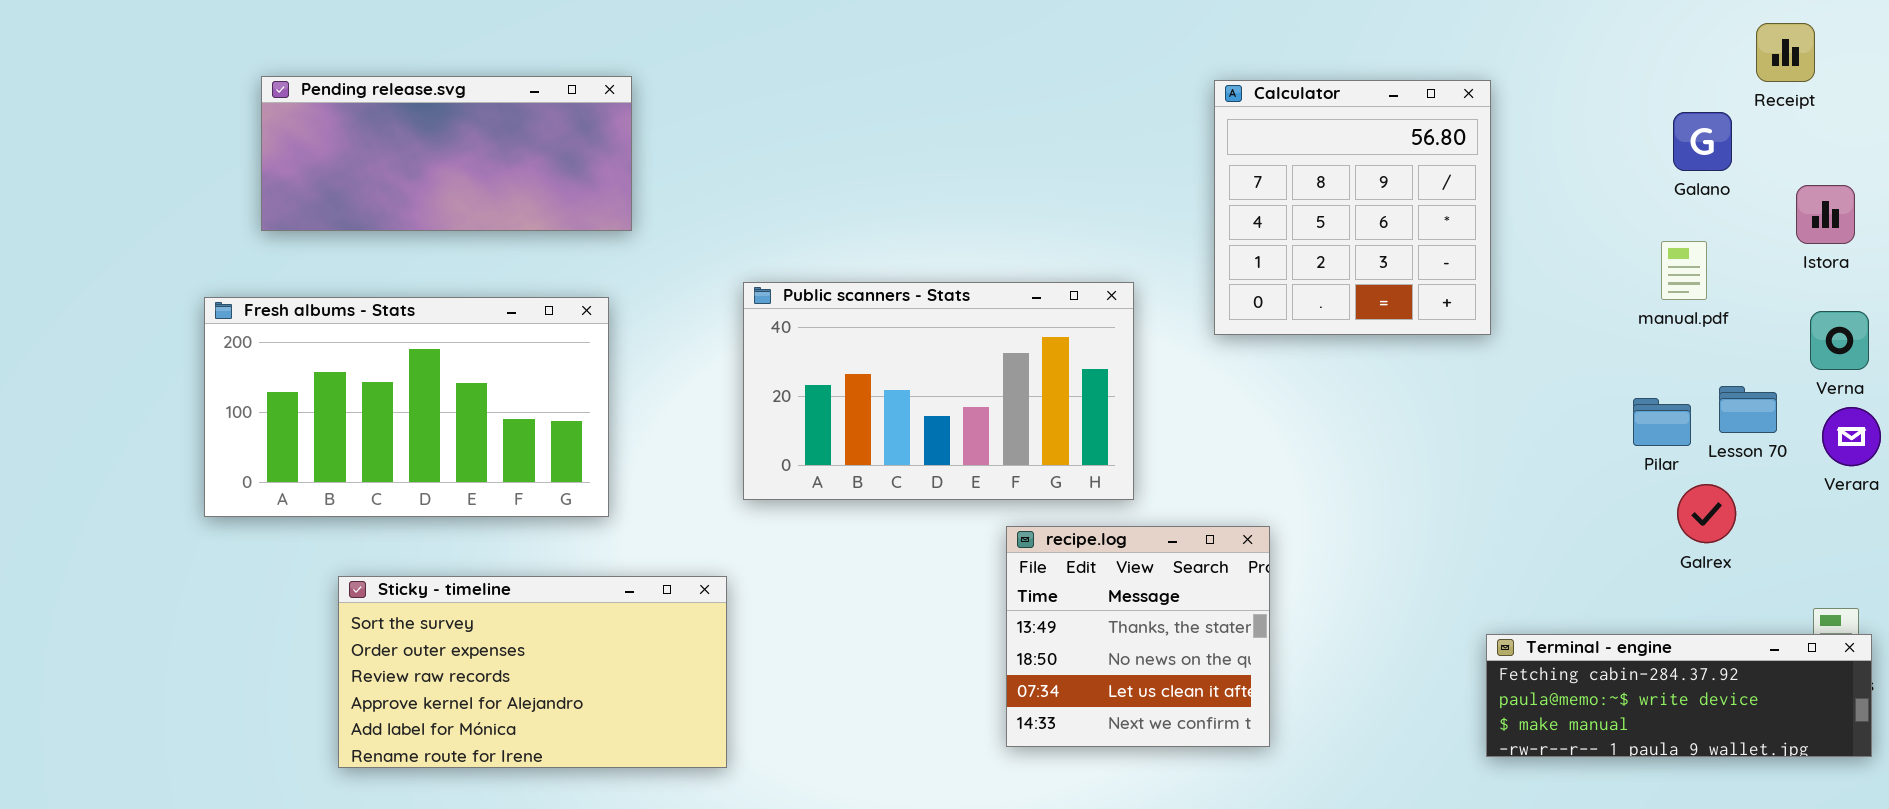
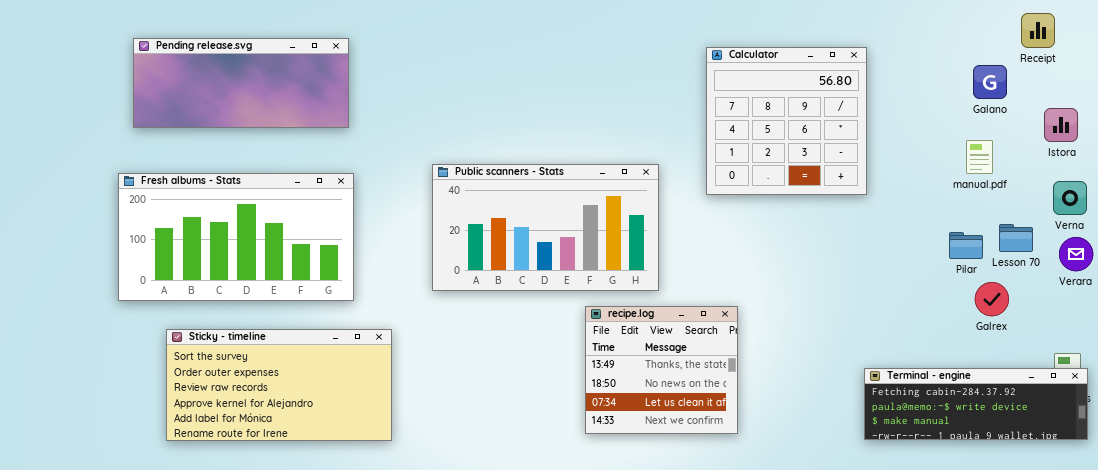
Pending release.svg: [261,76,632,231] -> [133,38,349,128], moved
Sticky - timeline: [338,576,727,768] -> [166,329,392,441], moved

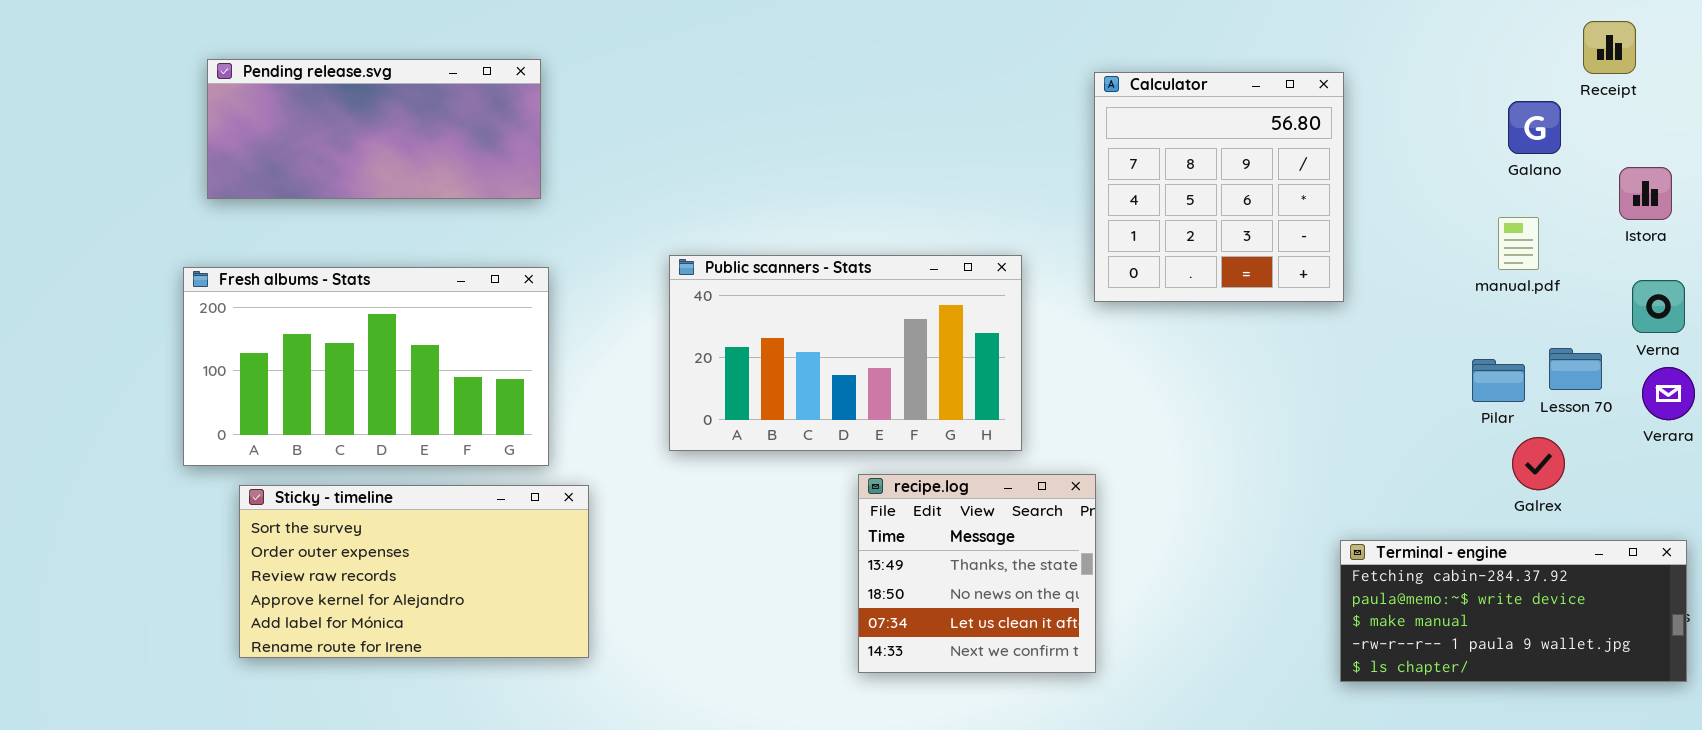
recipe.log: [585,306,738,434] -> [858,474,1096,673], moved
Sticky - timeline: [166,329,392,441] -> [239,485,589,658], moved
Terminal - engine: [864,368,1088,440] -> [1340,540,1687,682], resized

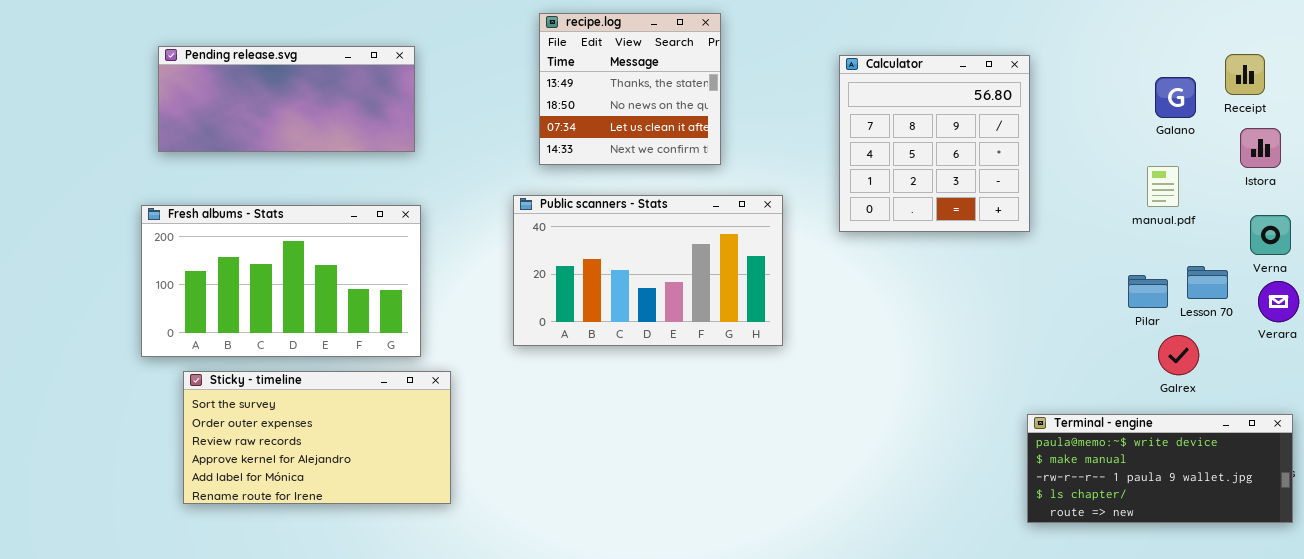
Receipt: [1583,21,1636,74] -> [1225,54,1265,95], moved
recipe.log: [858,474,1096,673] -> [539,13,721,165], moved
Terminal - engine: [1340,540,1687,682] -> [1027,414,1293,523], scrolled down 1 row

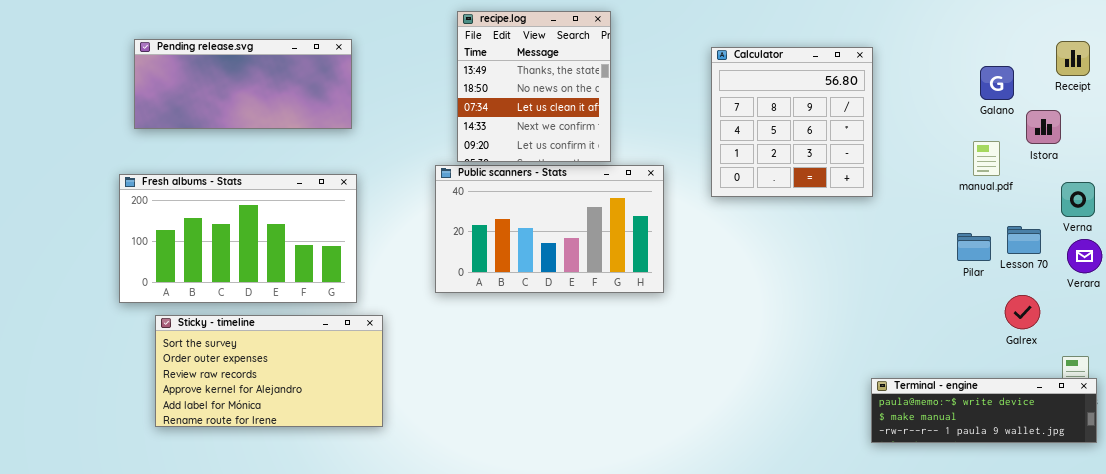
recipe.log: [539,13,721,165] -> [457,11,611,162], resized
Receipt: [1225,54,1265,95] -> [1056,41,1090,76], moved
Istora: [1240,128,1281,168] -> [1026,110,1061,144], moved
Galrex: [1158,335,1199,375] -> [1005,295,1040,329], moved
Terminal - engine: [1027,414,1293,523] -> [871,378,1097,443], resized

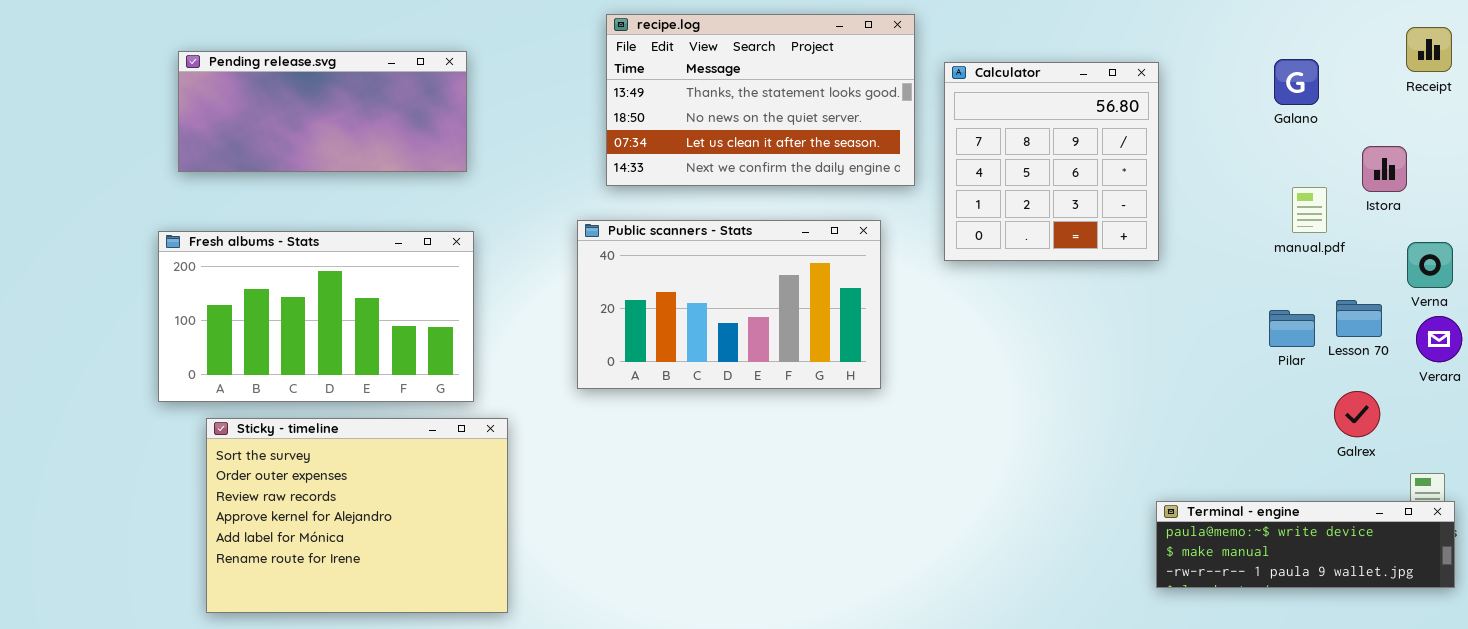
recipe.log: [457,11,611,162] -> [606,14,915,186], resized
Receipt: [1056,41,1090,76] -> [1406,27,1452,72], moved
Galano: [980,66,1014,100] -> [1274,59,1319,105], moved
Sticky - timeline: [155,315,383,427] -> [206,418,508,613], resized

